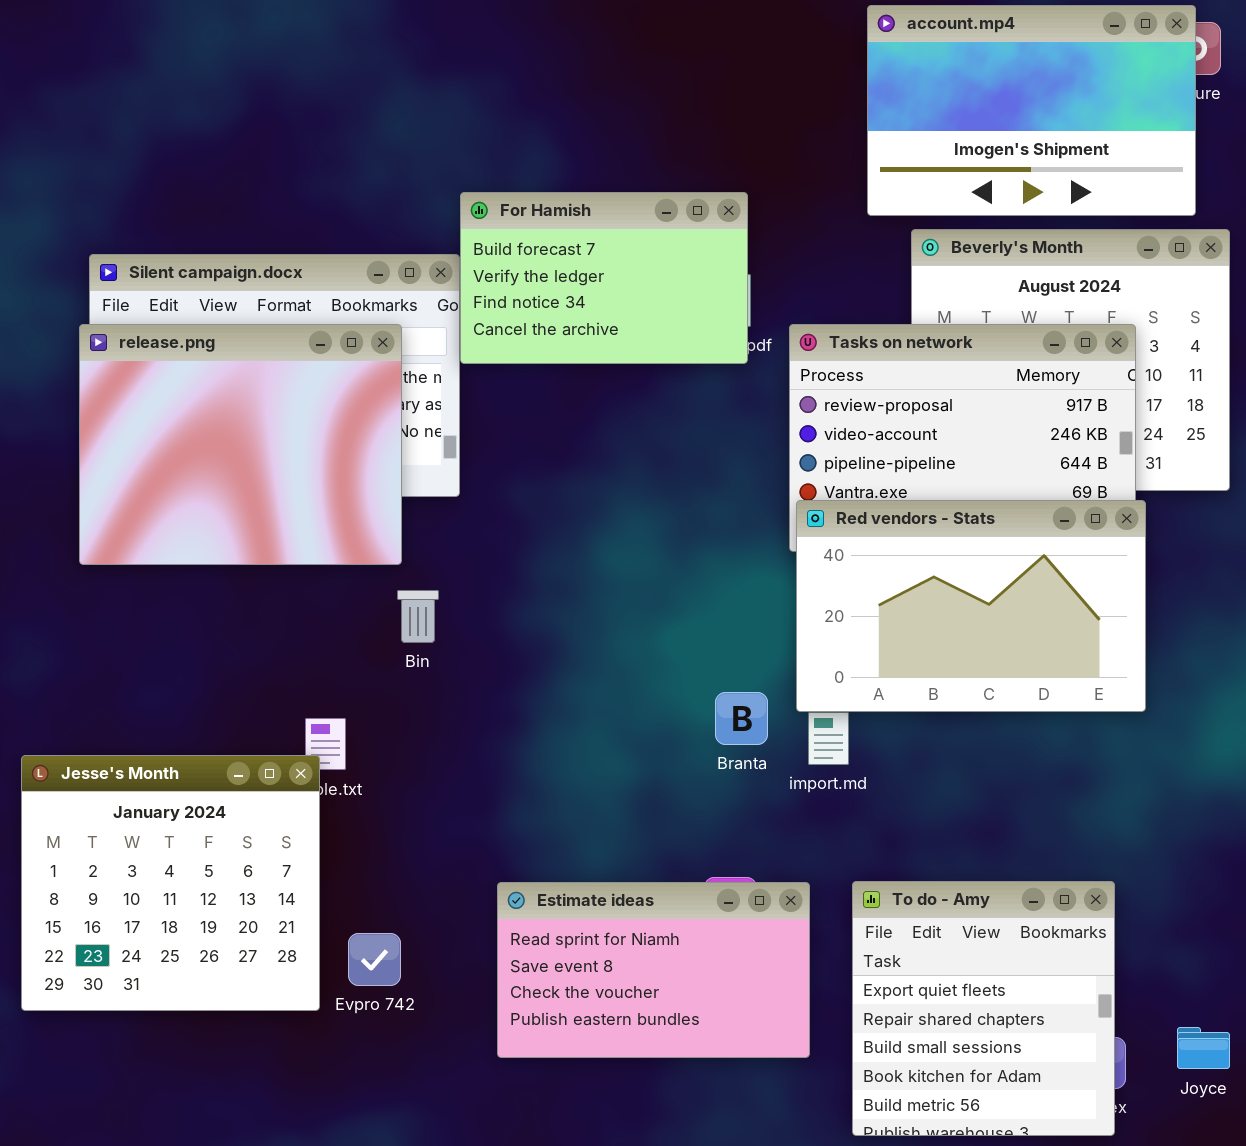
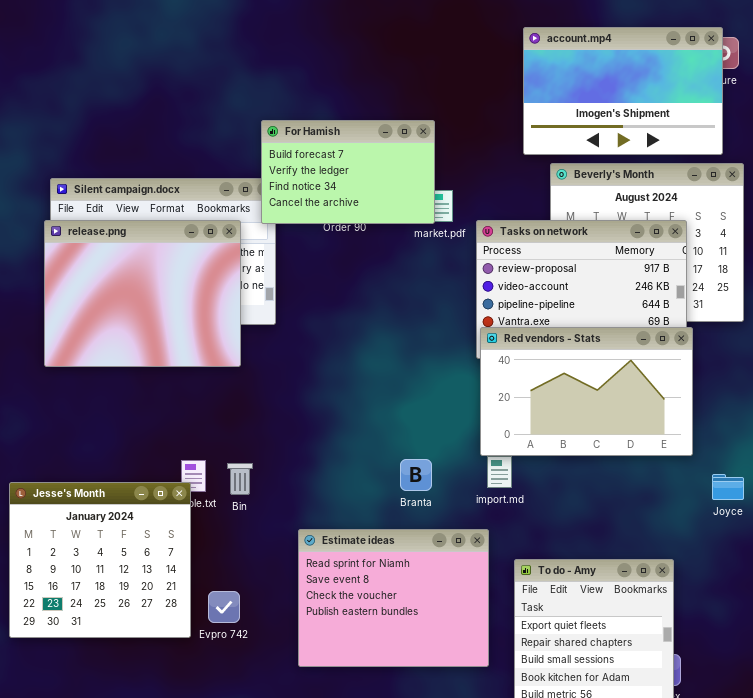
For Hamish: [460,192,748,364] -> [261,120,435,224], moved
Bin: [397,590,439,643] -> [227,463,253,495], moved
Branta: [715,692,768,745] -> [400,459,432,491], moved
Estimate ideas: [497,882,810,1058] -> [298,529,489,667], resized
Joyce: [1177,1027,1230,1069] -> [712,474,744,500], moved

